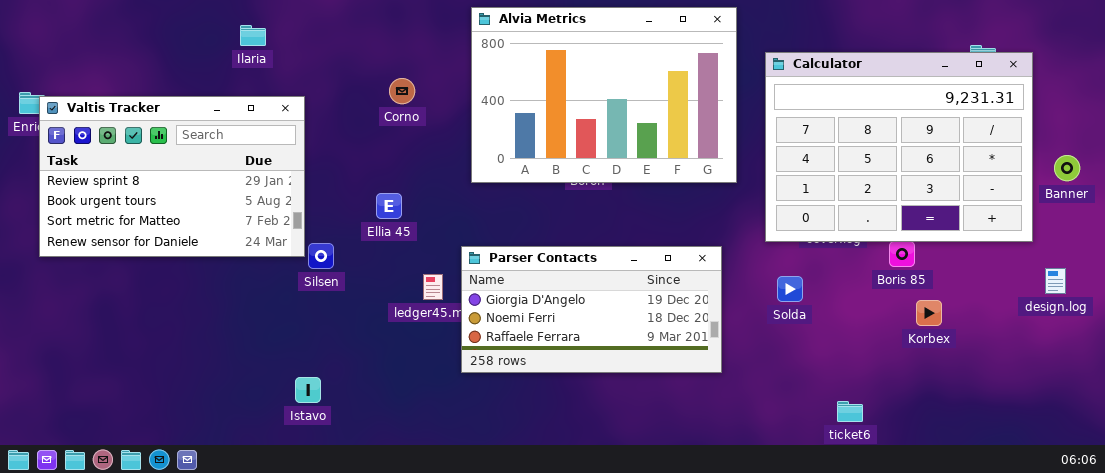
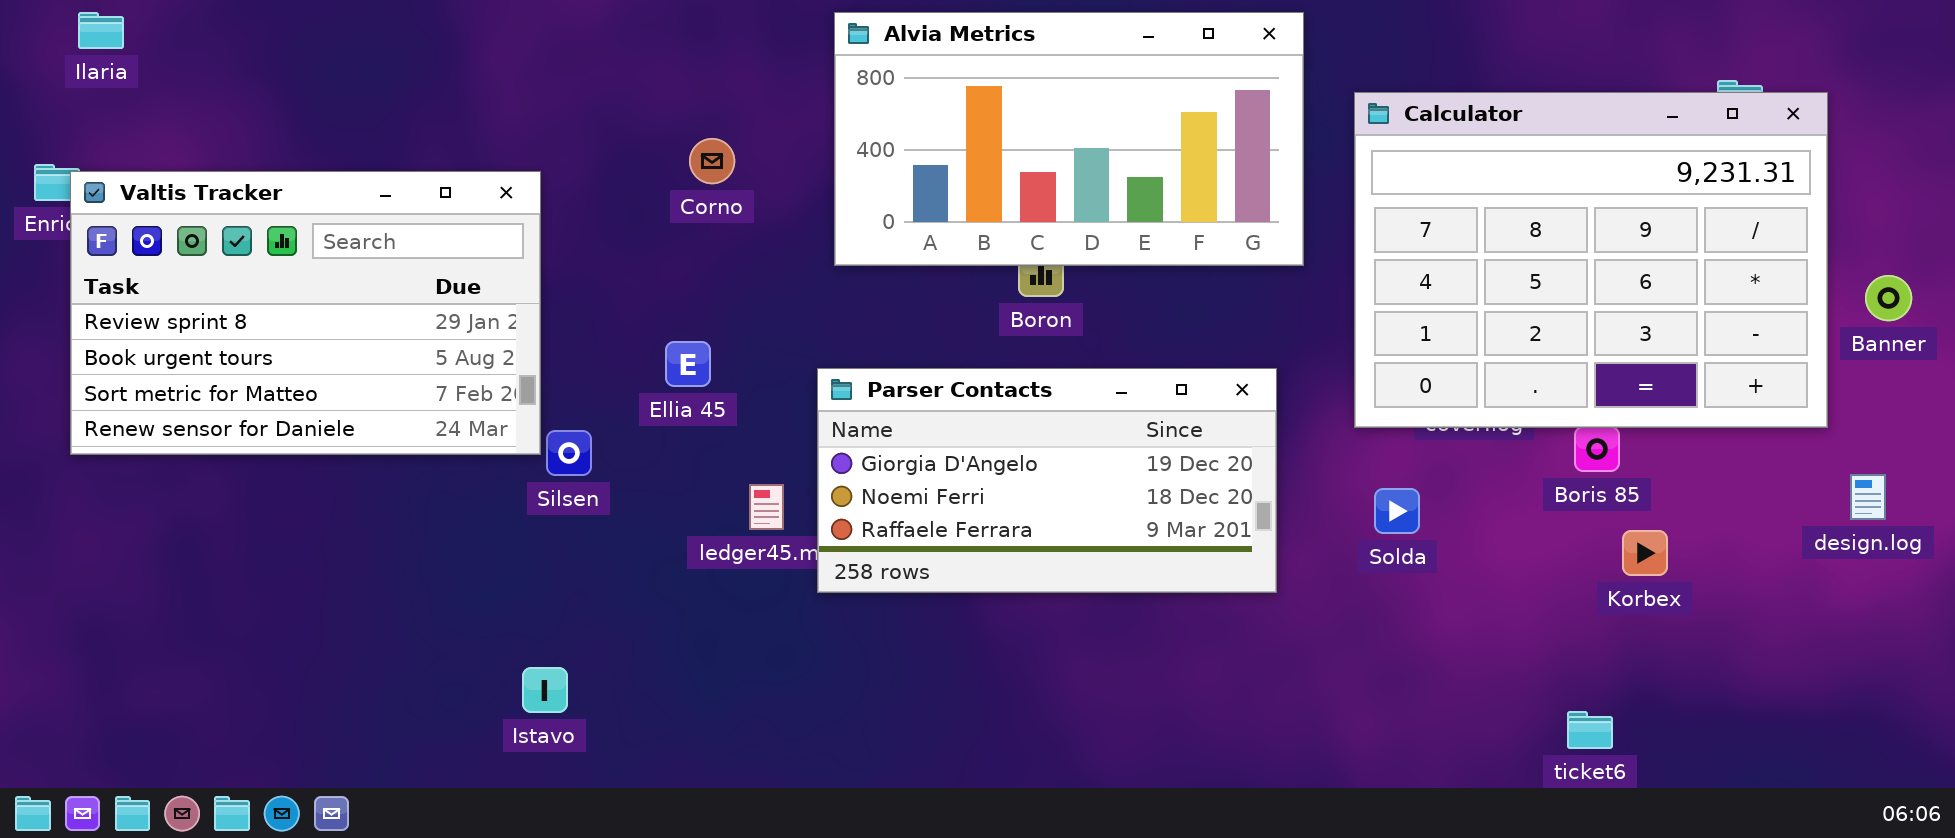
Alvia Metrics: [471,7,737,183] -> [834,12,1304,266], resized
Ilaria: [240,25,266,46] -> [78,12,124,49], moved
Parser Contacts: [461,246,722,373] -> [817,368,1277,593], moved
ticket6: [837,401,863,422] -> [1567,711,1613,749], moved

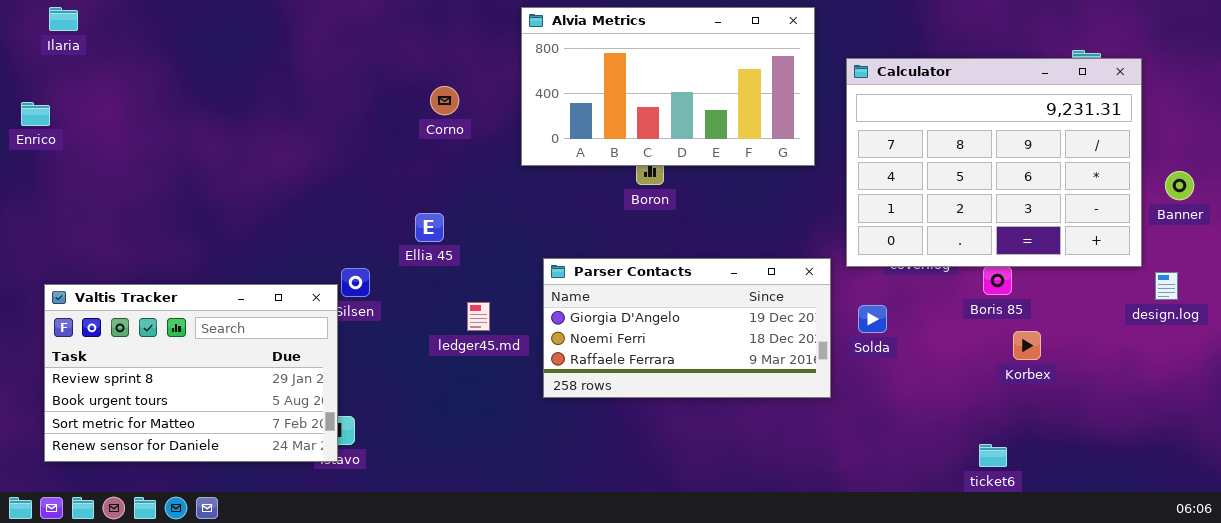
Valtis Tracker: [70,171,541,455] -> [44,284,338,462], moved
Parser Contacts: [817,368,1277,593] -> [543,258,831,398], moved
design.log: [1850,474,1886,520] -> [1155,272,1178,300], moved

